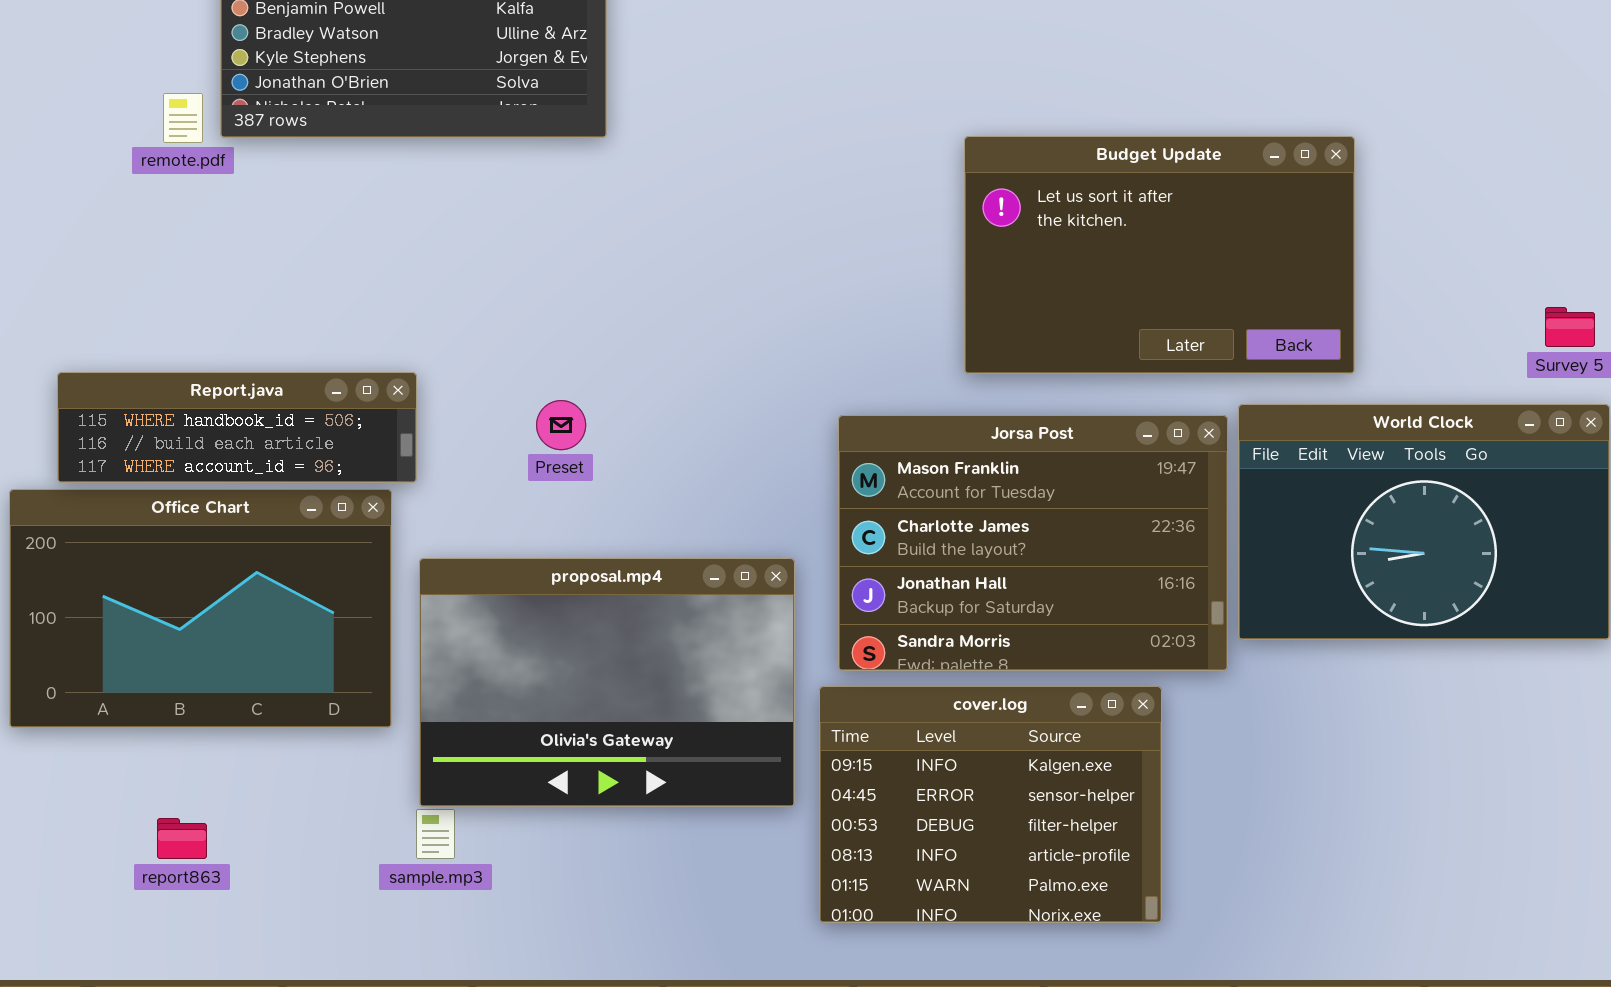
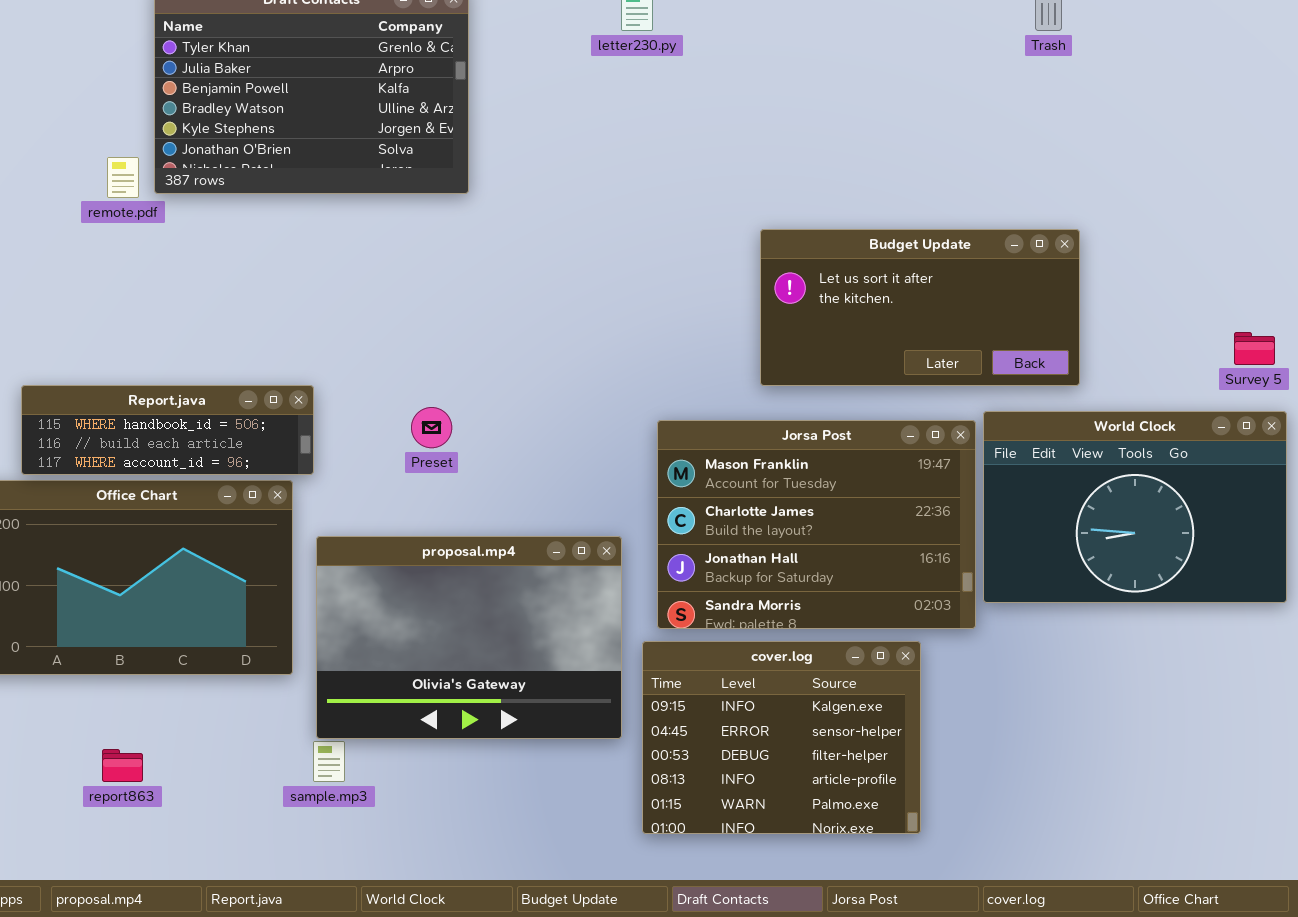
Budget Update: [964,136,1355,374] -> [760,229,1080,386], resized

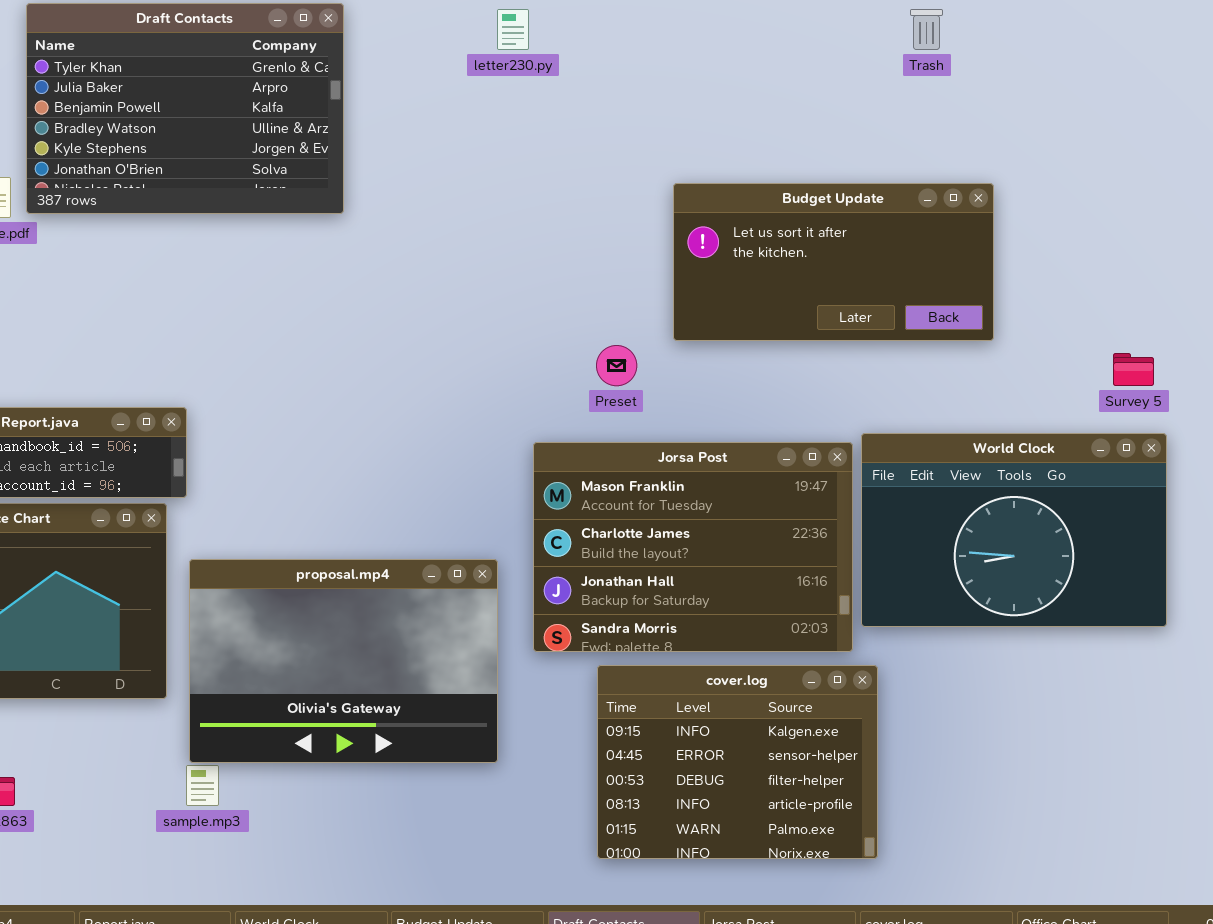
Budget Update: [760,229,1080,386] -> [673,183,994,341], moved
Preset: [411,407,452,448] -> [596,345,637,386], moved
cover.log: [642,641,921,834] -> [597,665,878,859], moved

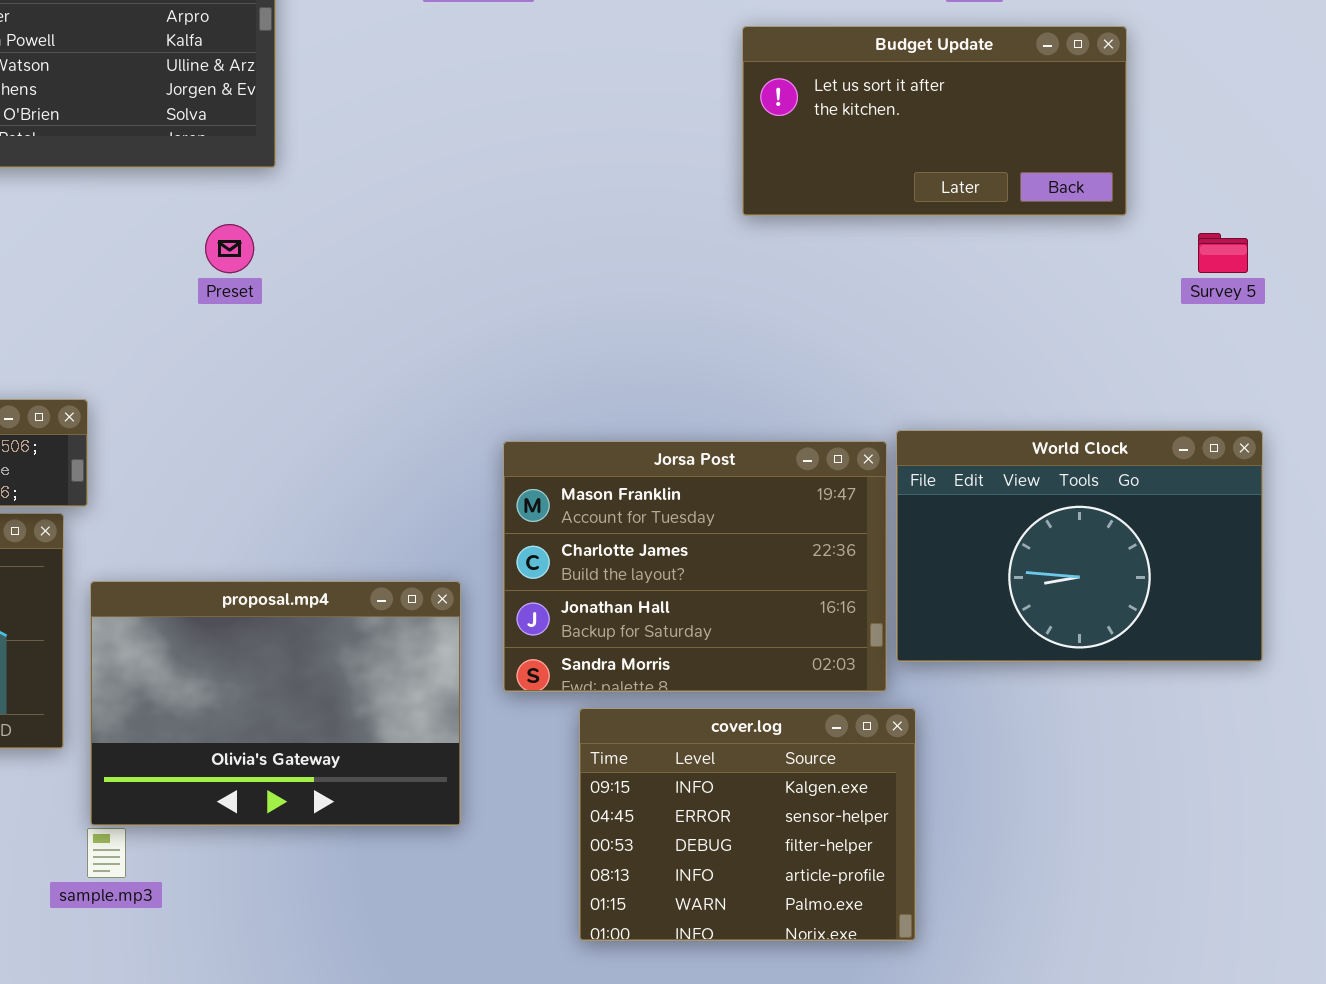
Budget Update: [673,183,994,341] -> [742,26,1127,216], moved
Preset: [596,345,637,386] -> [205,224,254,273], moved
Survey 5: [1113,353,1154,386] -> [1198,233,1248,273], moved

